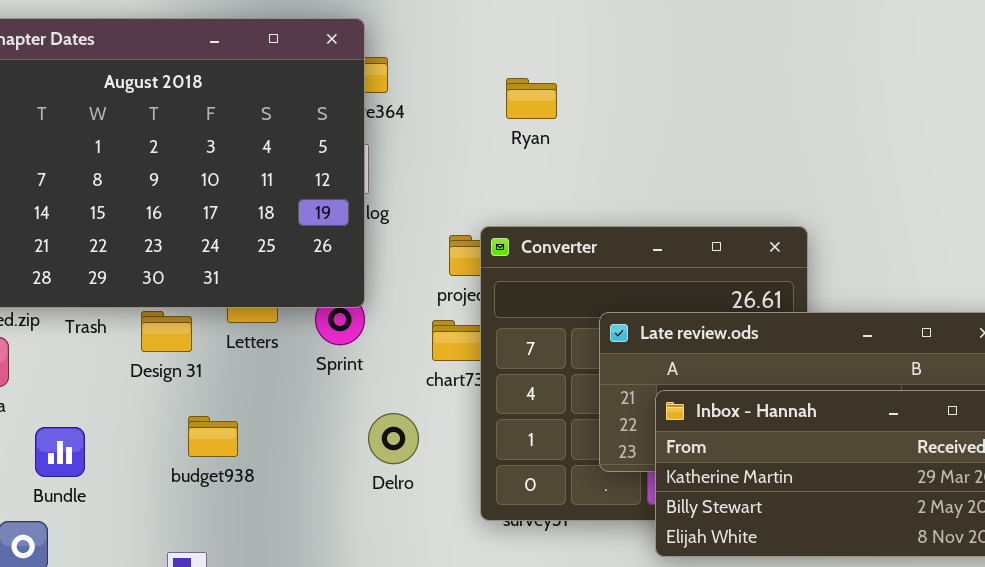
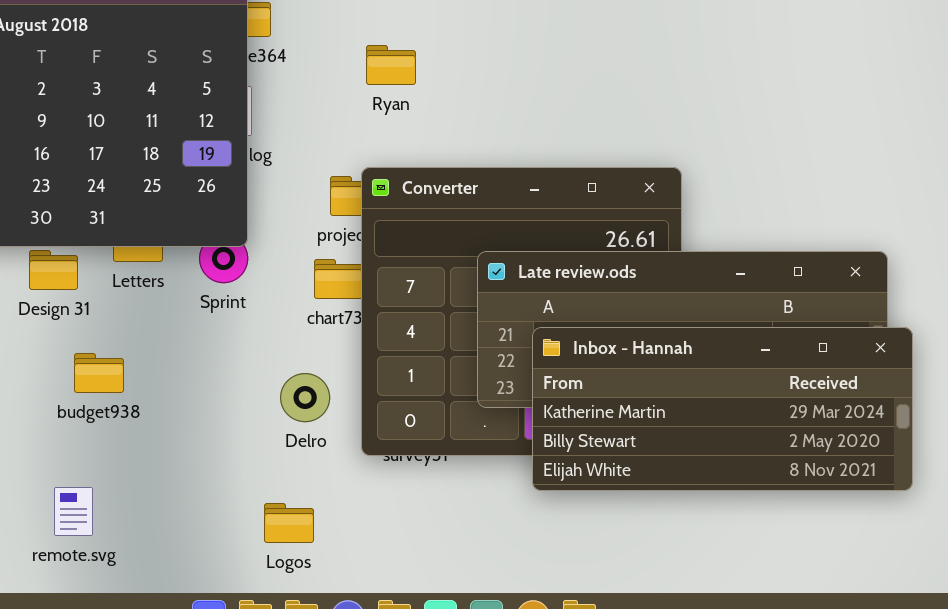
Ryan: [506,78,557,119] -> [366,45,416,85], moved
Delro: [368,413,419,464] -> [280,373,330,422], moved

